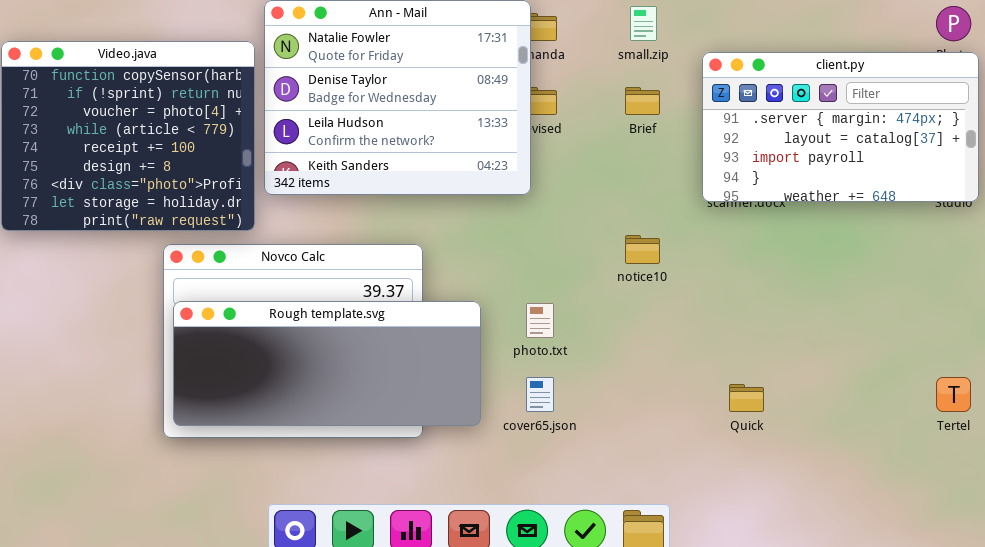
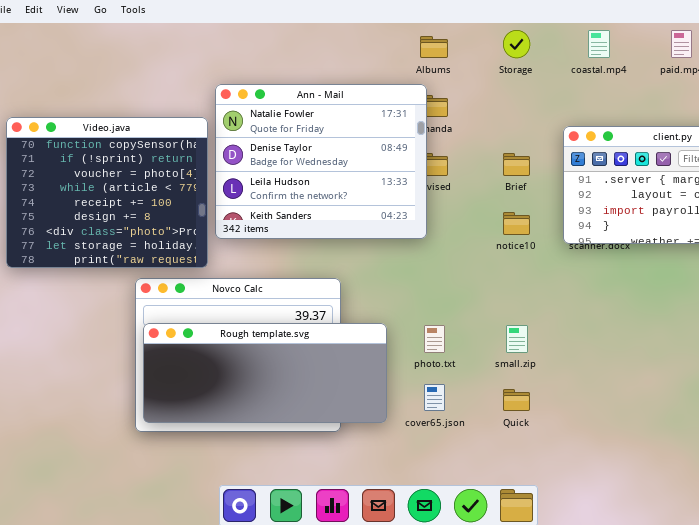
small.zip: [630,6,657,41] -> [506,325,528,353], moved
notice10: [625,235,660,264] -> [503,212,530,235], moved
Quick: [729,384,764,412] -> [503,389,530,411], moved

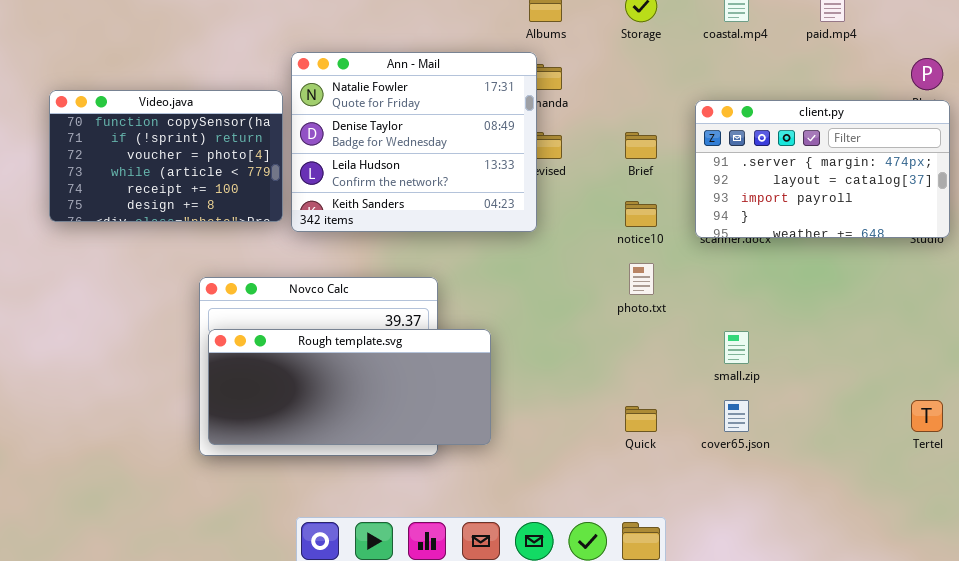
Video.java: [6,117,208,268] -> [49,90,283,222], resized
photo.txt: [424,325,445,353] -> [629,263,654,295], moved
small.zip: [506,325,528,353] -> [724,331,749,364], moved
cover65.json: [424,384,445,411] -> [724,400,749,432], moved

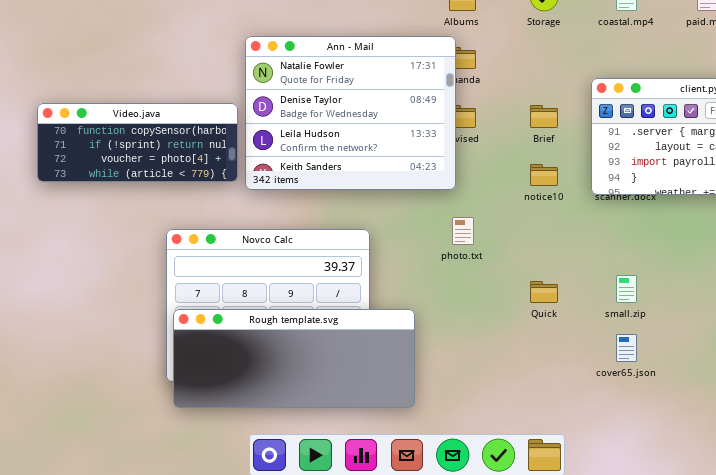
Video.java: [49,90,283,222] -> [37,103,238,182], resized
photo.txt: [629,263,654,295] -> [452,217,474,245], moved
Rough template.svg: [208,329,491,445] -> [173,309,415,408], moved
Quick: [625,406,657,432] -> [530,281,558,303], moved

